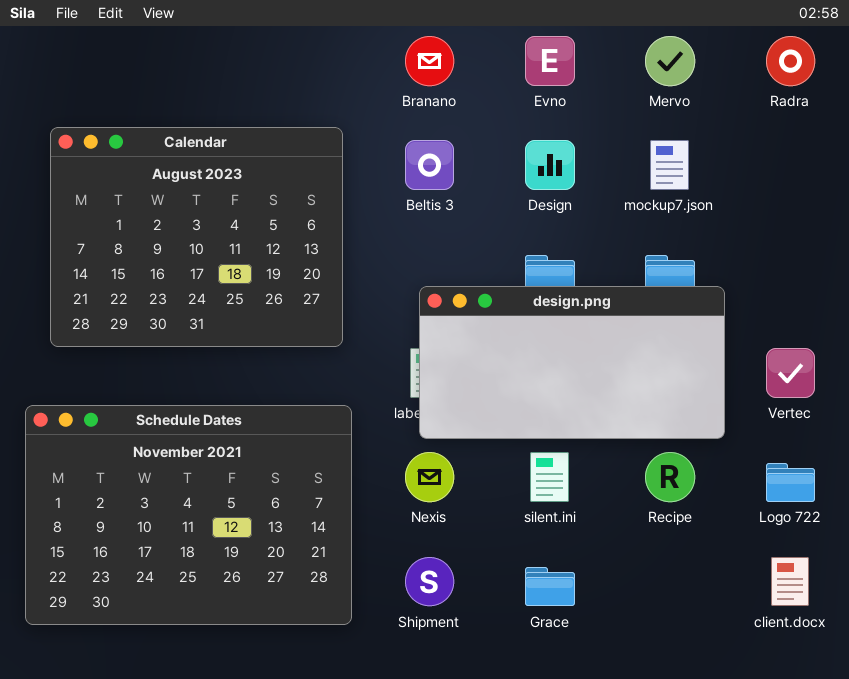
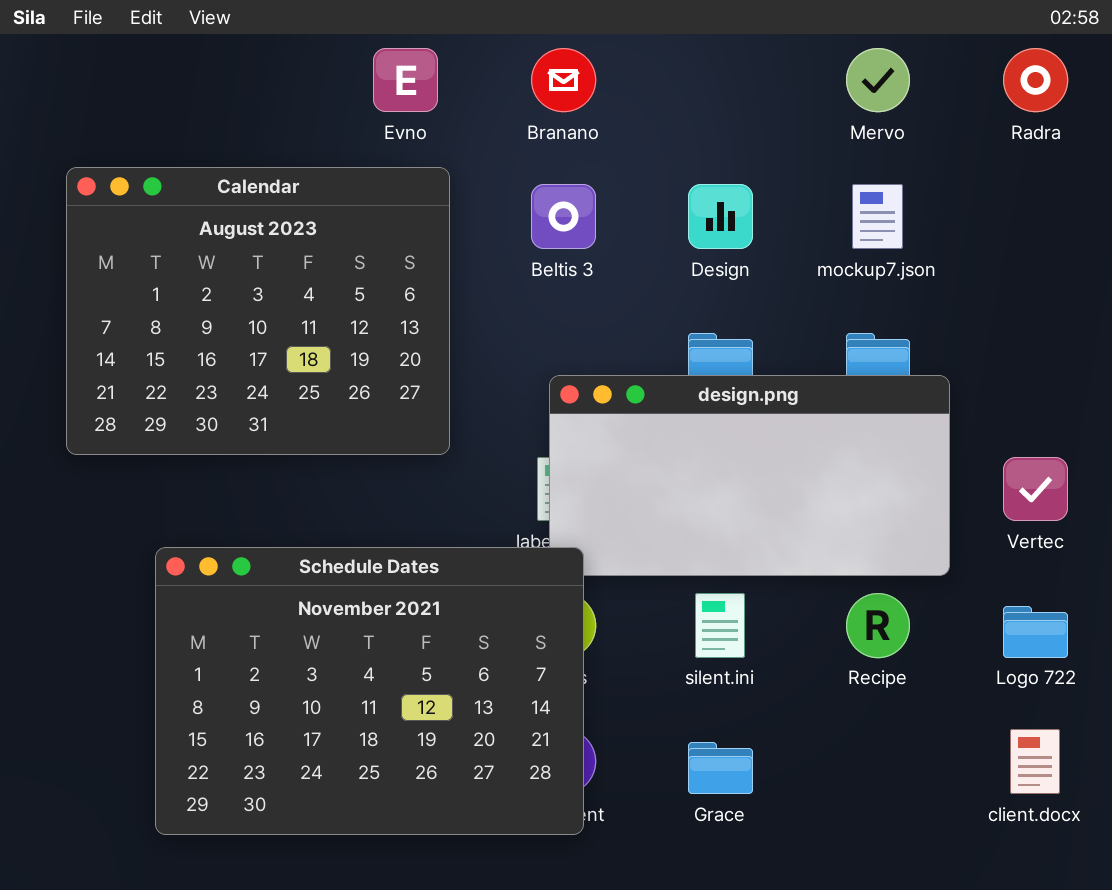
Evno: [525,36,575,86] -> [373,48,438,112], moved
Schedule Dates: [25,405,352,625] -> [155,547,584,835], moved

